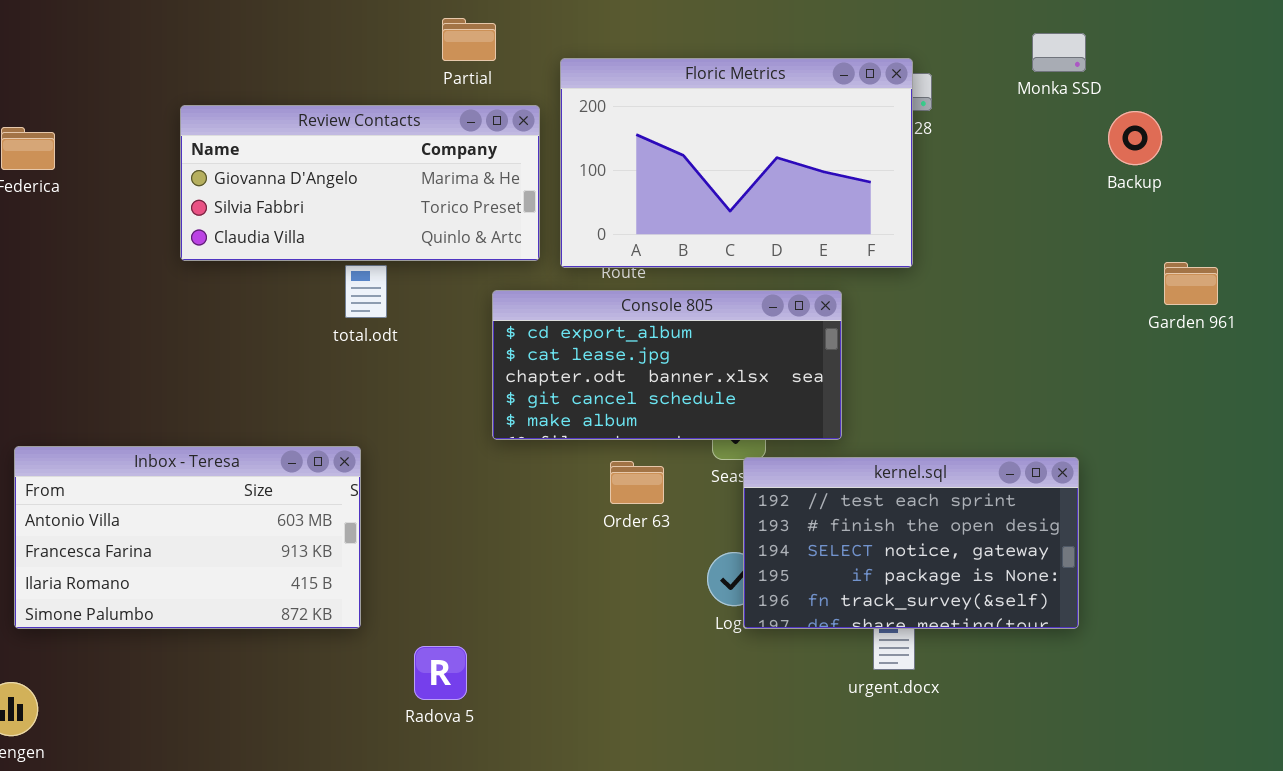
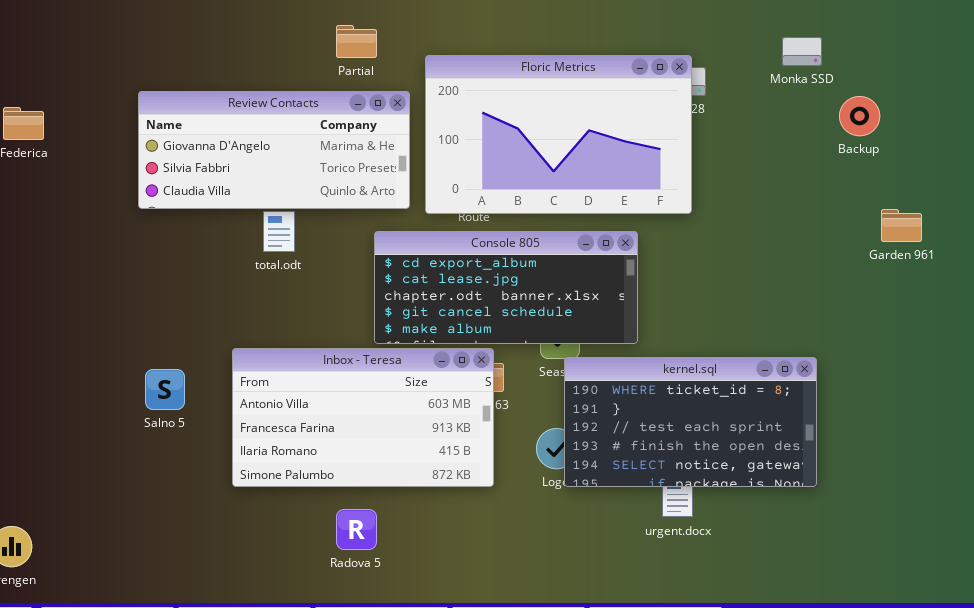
Inbox - Teresa: [14,446,361,629] -> [232,348,494,487], moved
kernel.sql: [743,457,1079,629] -> [564,357,817,487], scrolled up 2 rows
Radova 5: [414,646,467,700] -> [336,509,377,550], moved

